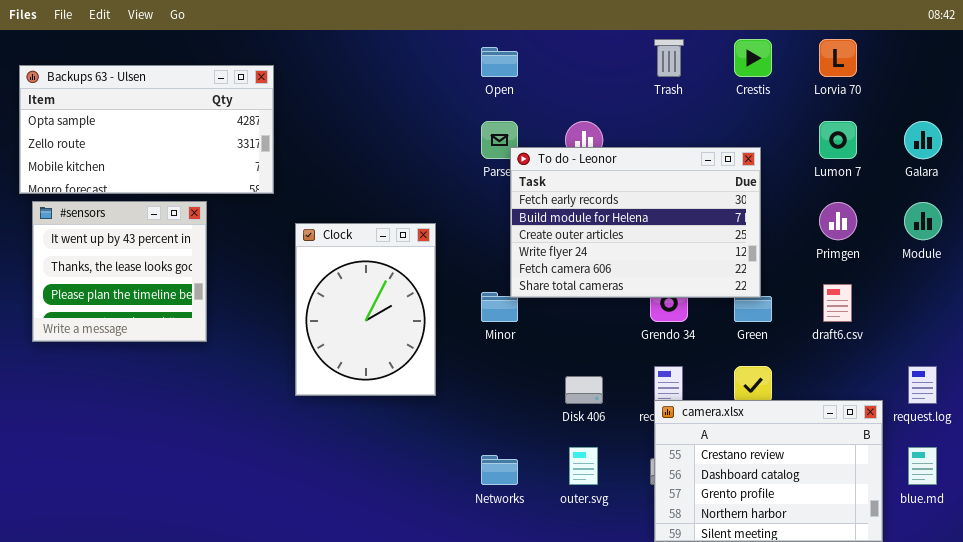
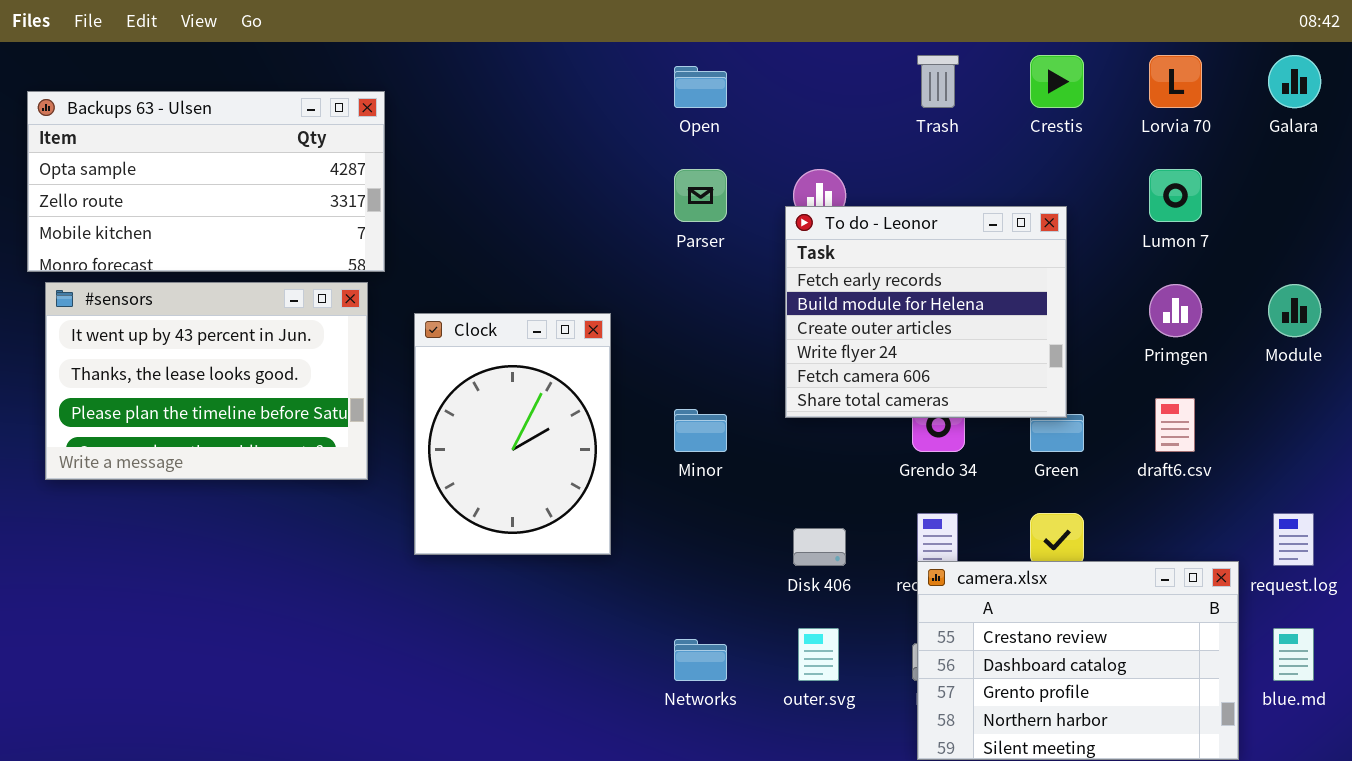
Galara: [904,121,942,159] -> [1268,55,1321,108], moved
To do - Leonor: [510,147,761,298] -> [785,206,1067,418], resized
#sensors: [32,201,207,342] -> [45,282,368,480], resized

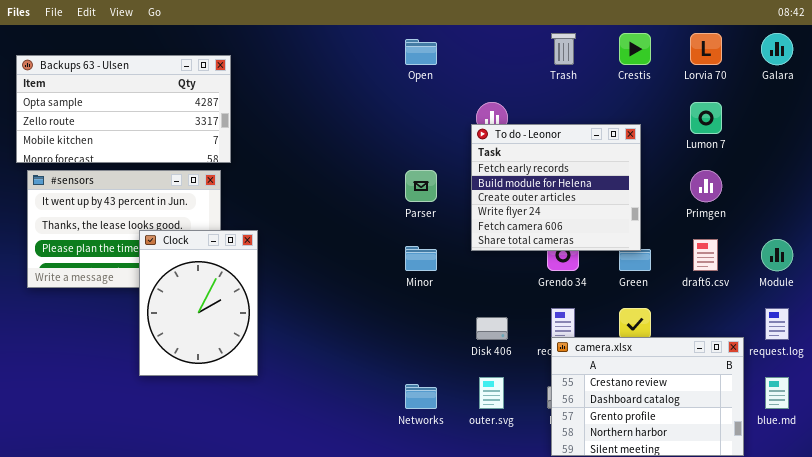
Parser: [674,169,727,222] -> [405,170,437,202], moved
Module: [1268,284,1321,337] -> [761,239,793,271], moved
Clock: [414,313,611,555] -> [139,230,258,376], moved

